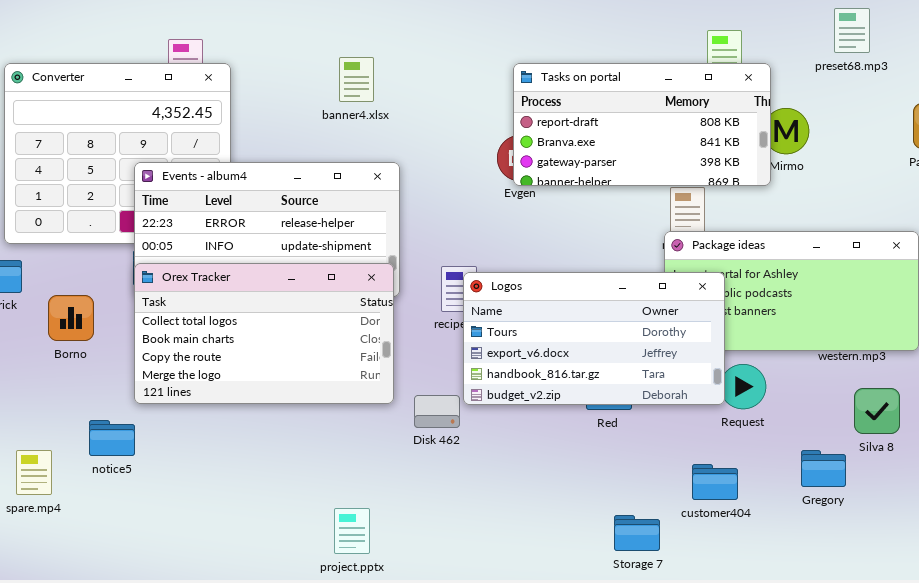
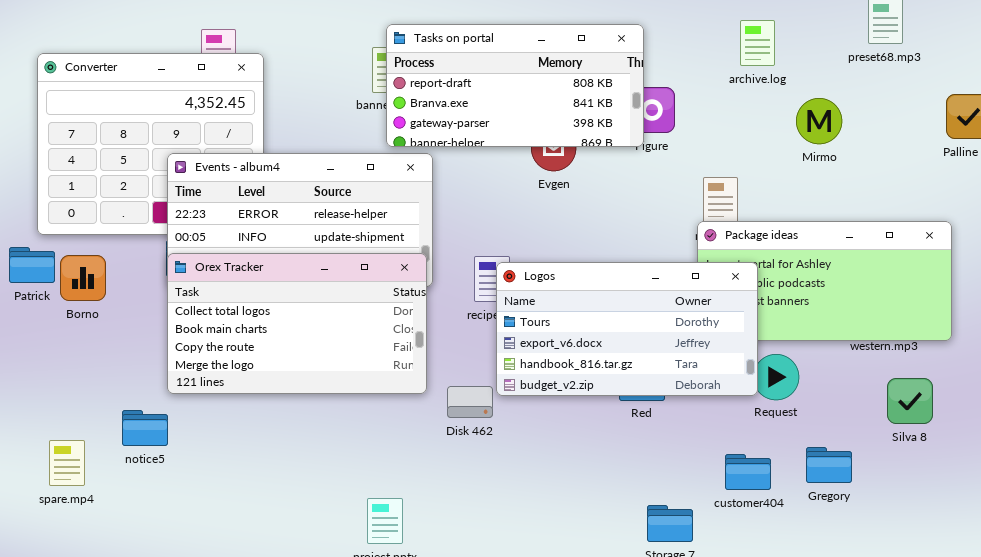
Tasks on portal: [513,63,771,186] -> [386,24,644,147], moved
Borno: [48,295,94,341] -> [60,255,106,301], moved
Gregory: [801,450,846,487] -> [806,447,852,483], moved

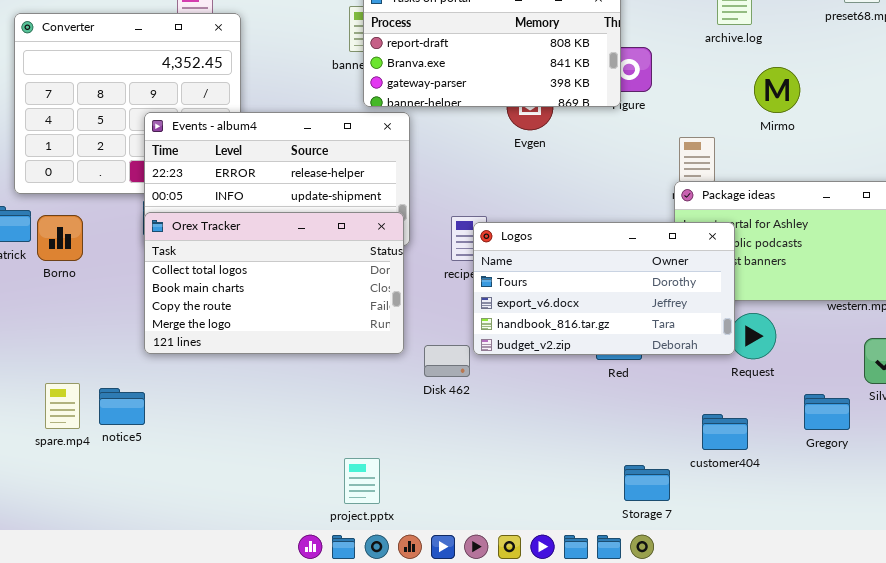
Mirmo: [796,98,842,144] -> [754,67,800,113], moved
notice5: [122,410,168,446] -> [99,388,145,425], moved
spare.mp4: [49,440,85,486] -> [45,383,80,429], moved
Gregory: [806,447,852,483] -> [804,394,850,430], moved

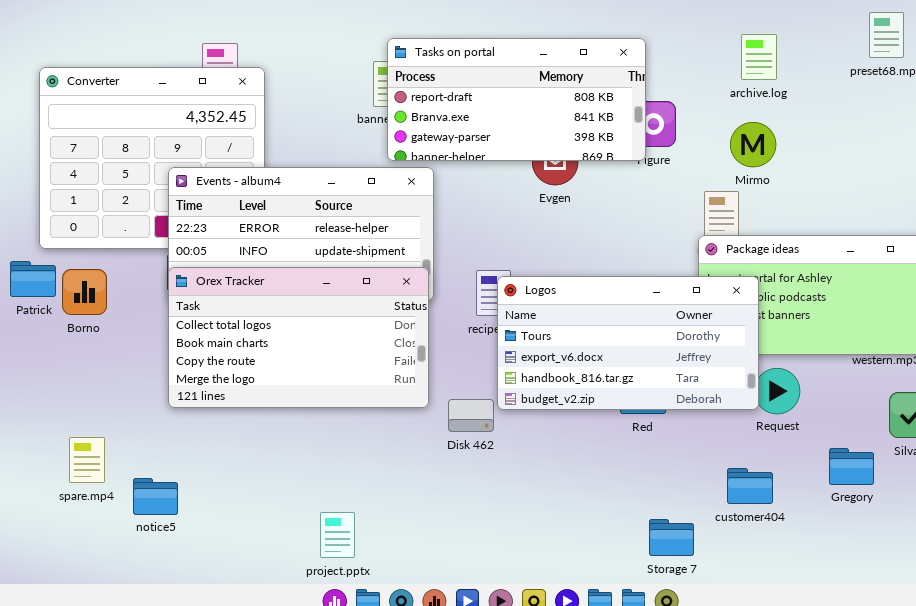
Mirmo: [754,67,800,113] -> [730,122,776,167], moved
notice5: [99,388,145,425] -> [133,478,178,515], moved
project.pptx: [344,458,380,504] -> [320,512,355,558], moved

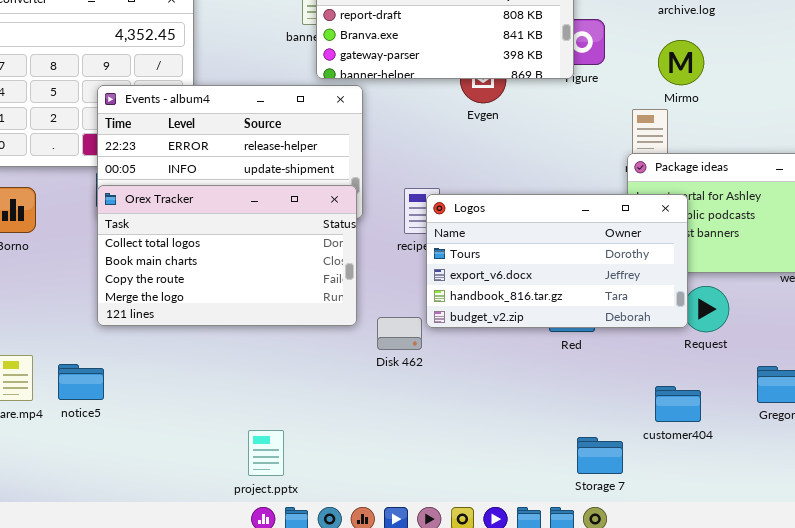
notice5: [133,478,178,515] -> [58,364,104,400], moved

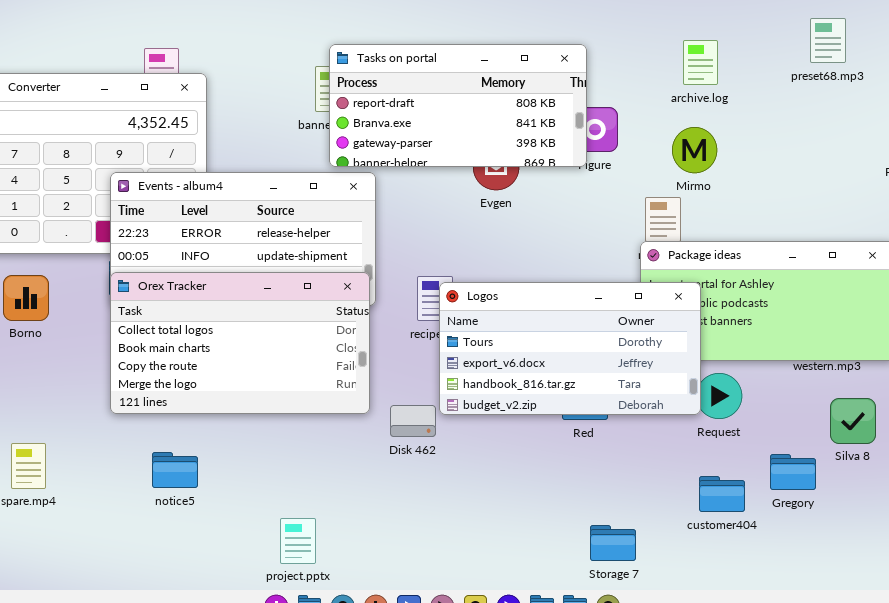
notice5: [58,364,104,400] -> [152,452,198,488], moved
customer404: [655,386,701,422] -> [699,476,745,512], moved
project.pptx: [248,430,284,476] -> [280,518,316,564], moved

